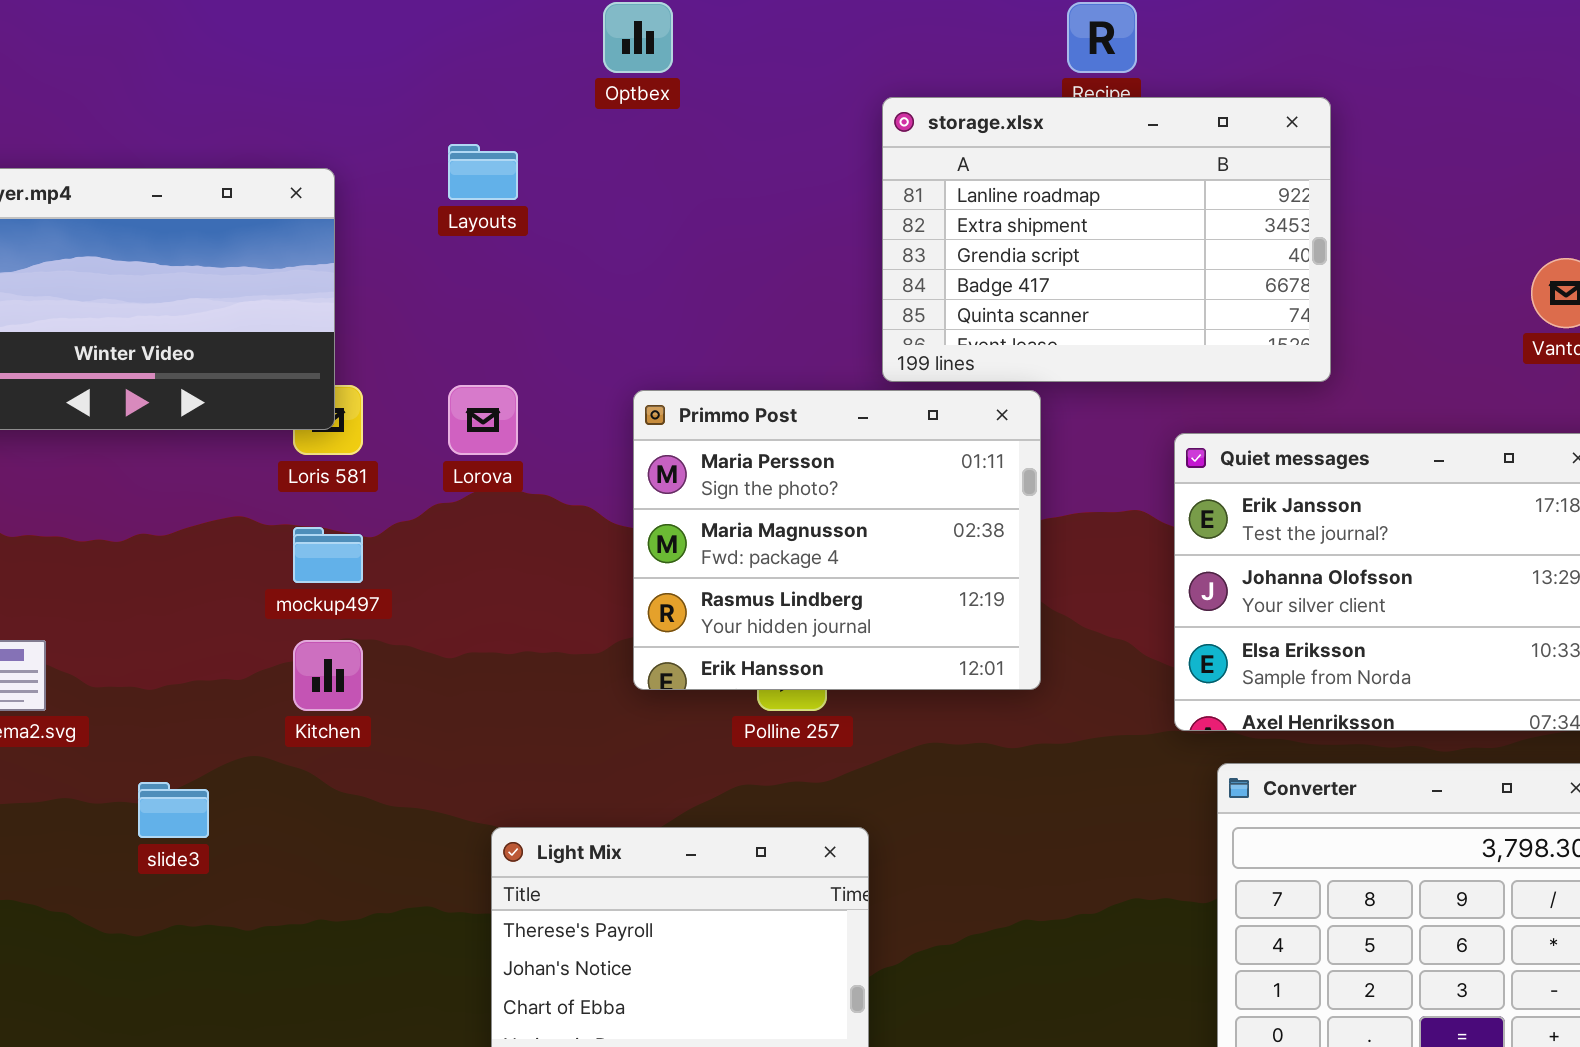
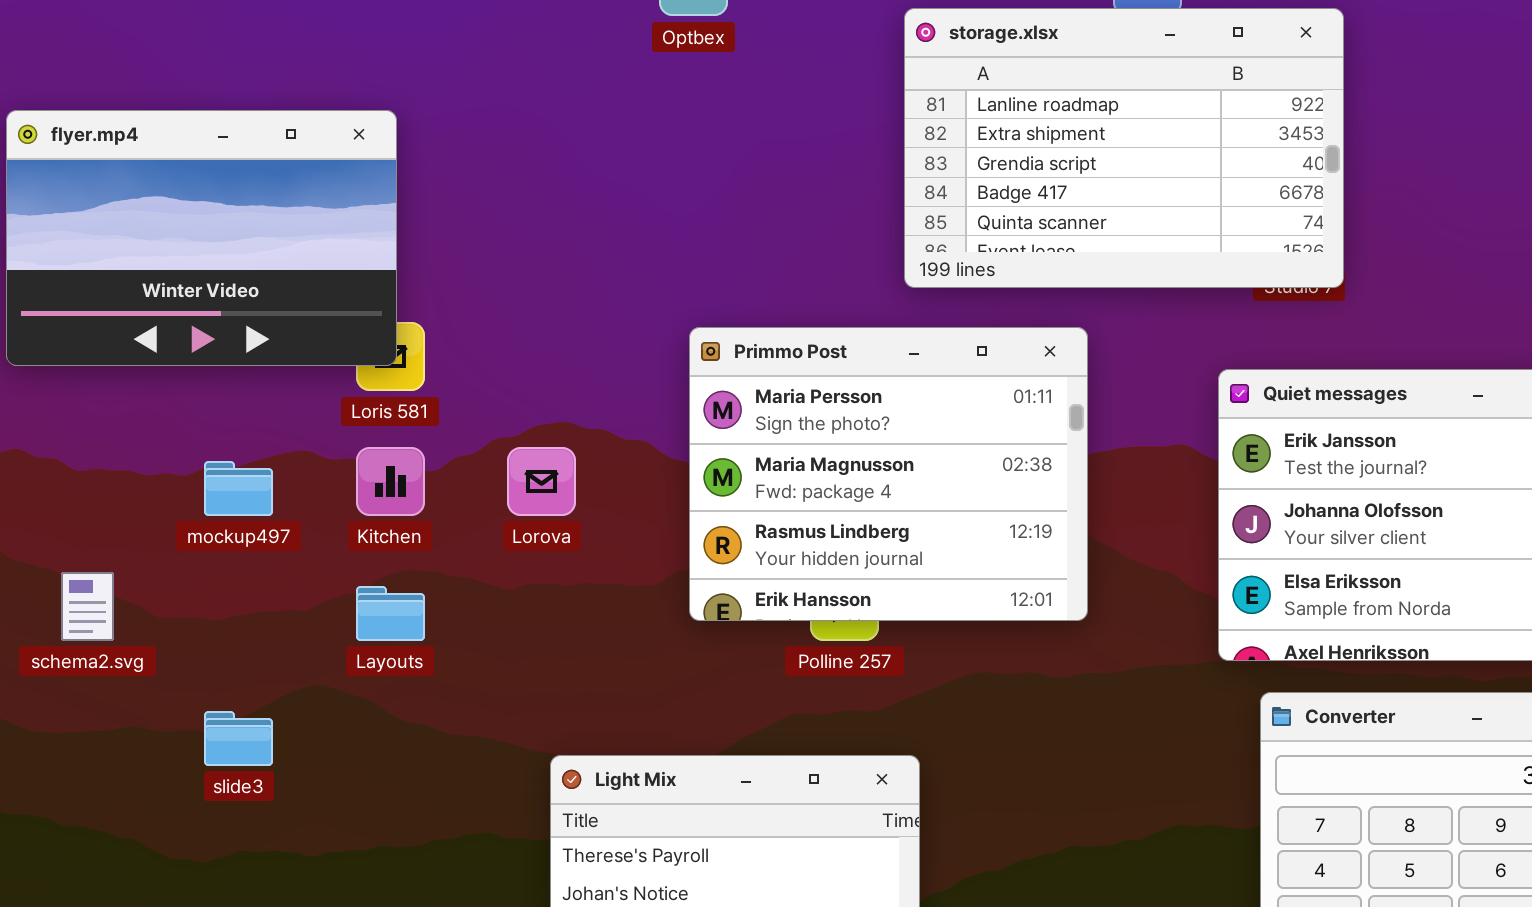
storage.xlsx: [882,97,1331,382] -> [904,8,1344,288], moved
Layouts: [448,144,518,200] -> [356,586,425,641], moved
Lorova: [448,385,518,455] -> [507,447,576,516], moved
mockup497: [293,527,363,583] -> [204,461,273,516], moved
Kitchen: [293,640,363,711] -> [356,447,425,516], moved

